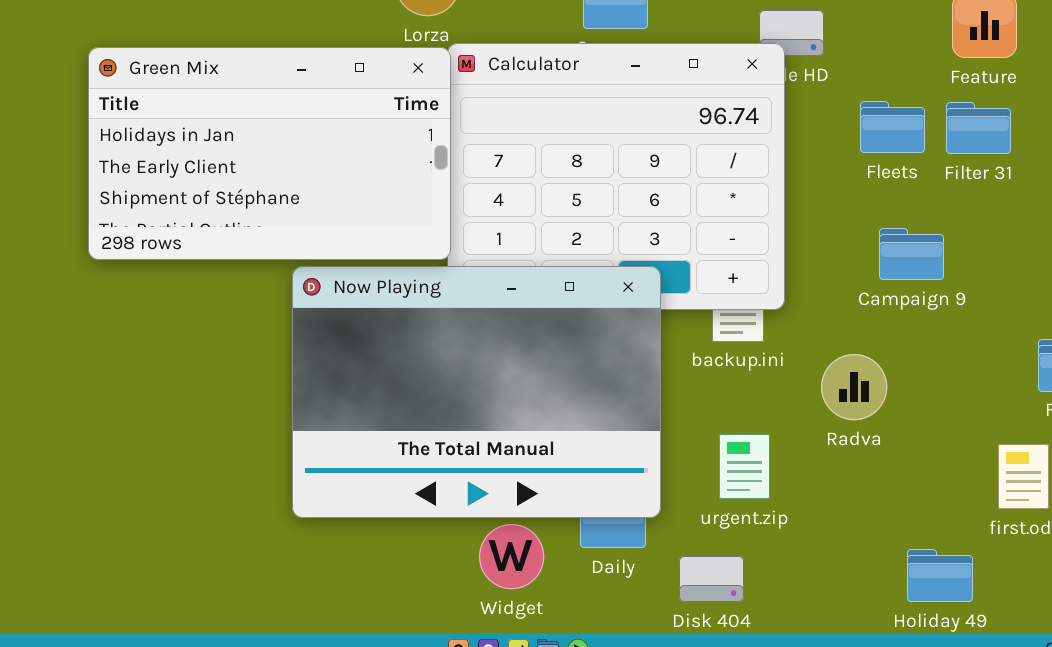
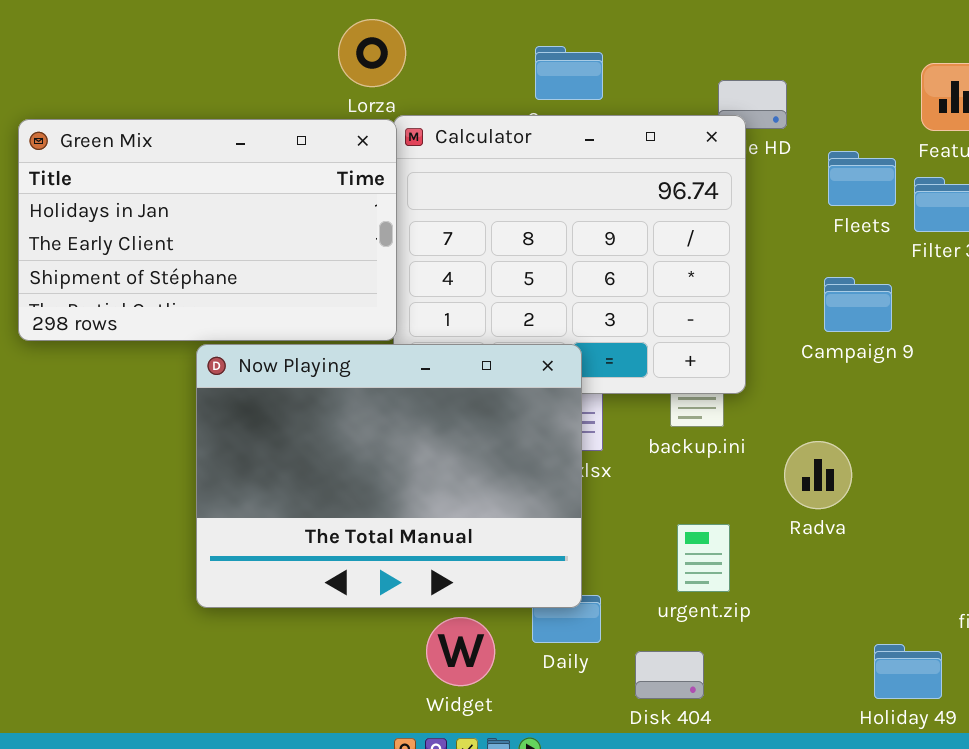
Fleets: [860,101,925,153] -> [828,151,896,206], moved
Campaign 9: [879,228,944,280] -> [824,277,892,332], moved
Now Playing: [292,266,661,518] -> [196,344,582,608], moved

